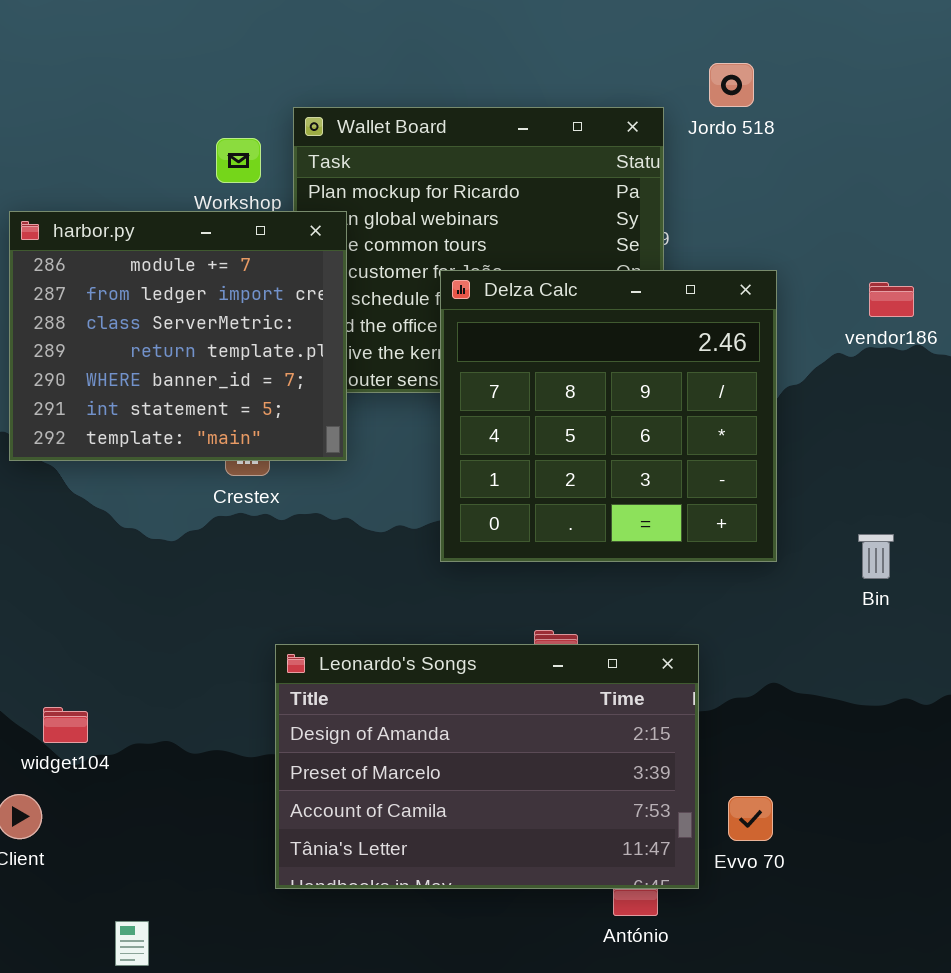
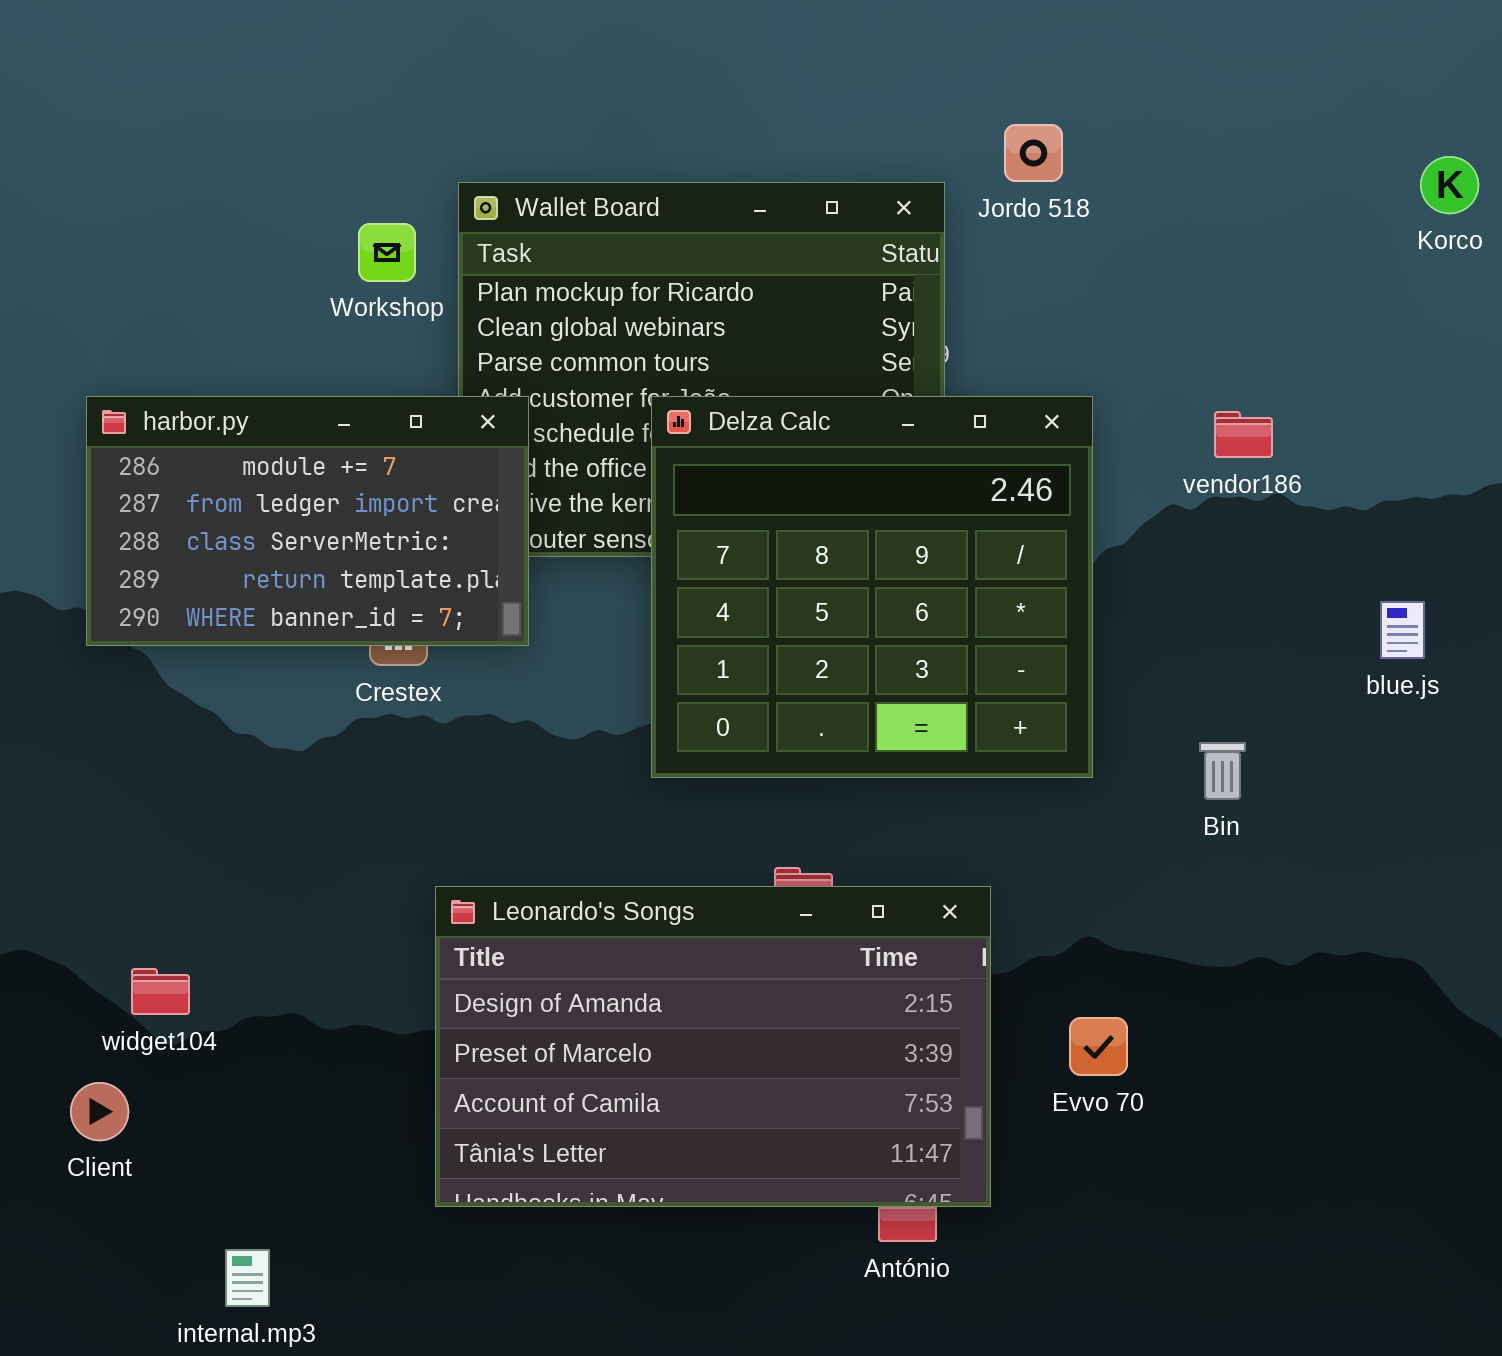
harbor.py: [9,211,347,461] -> [86,396,529,646], resized
Evvo 70: [728,796,773,841] -> [1069,1017,1128,1076], moved

